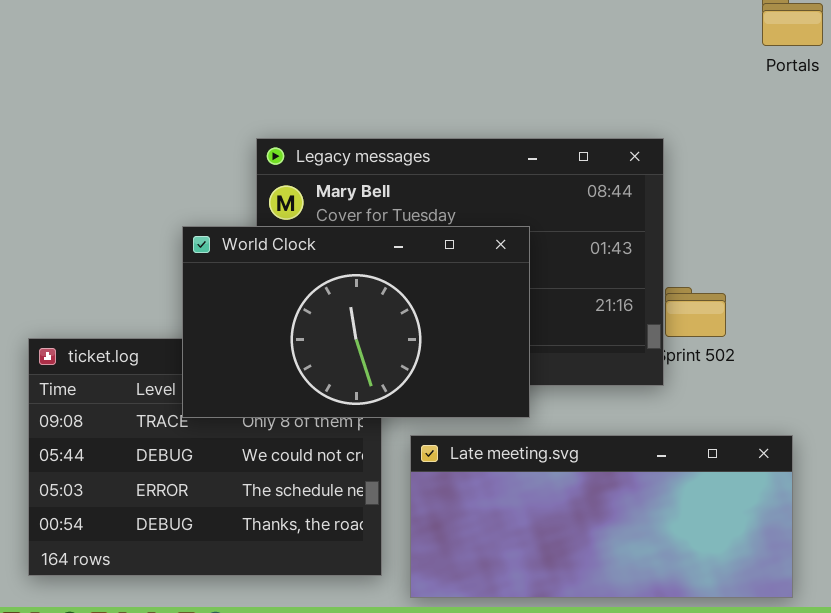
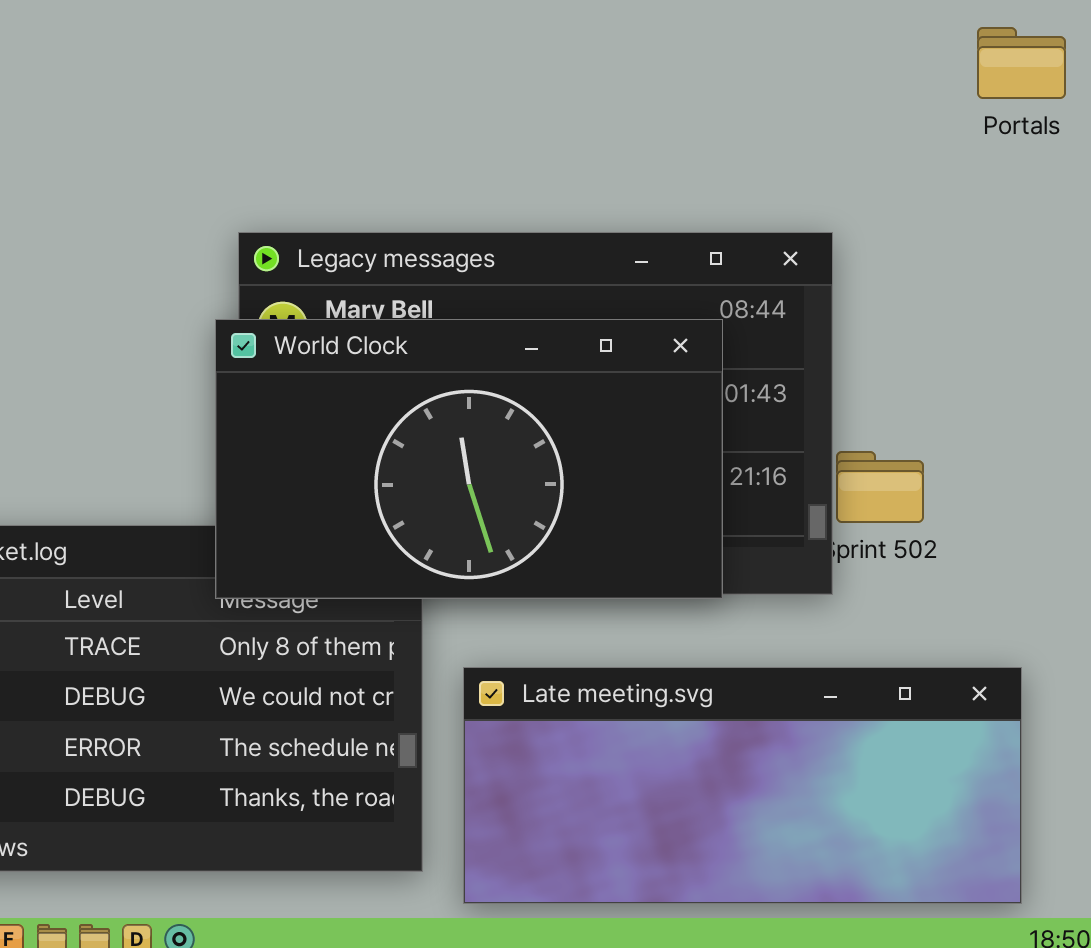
World Clock: [182,226,530,418] -> [215,319,723,599], moved

